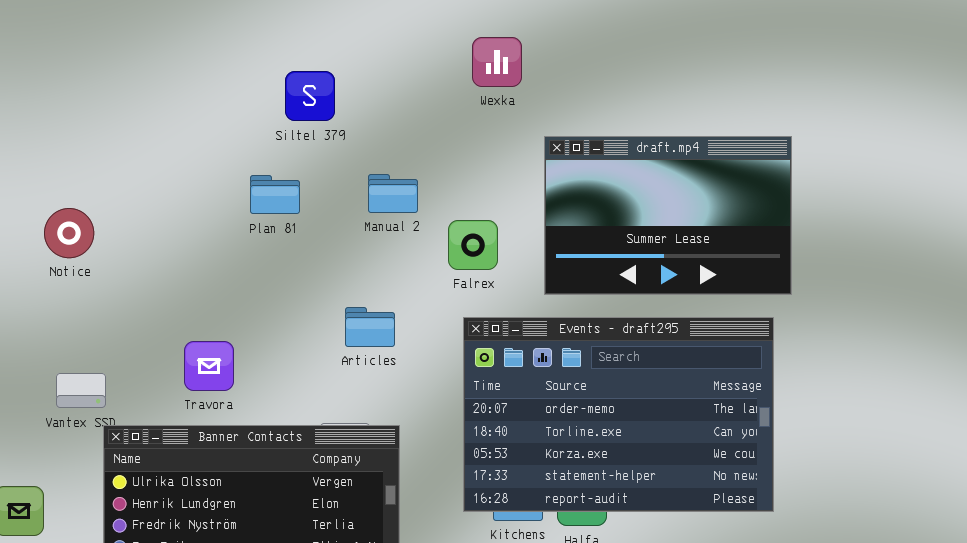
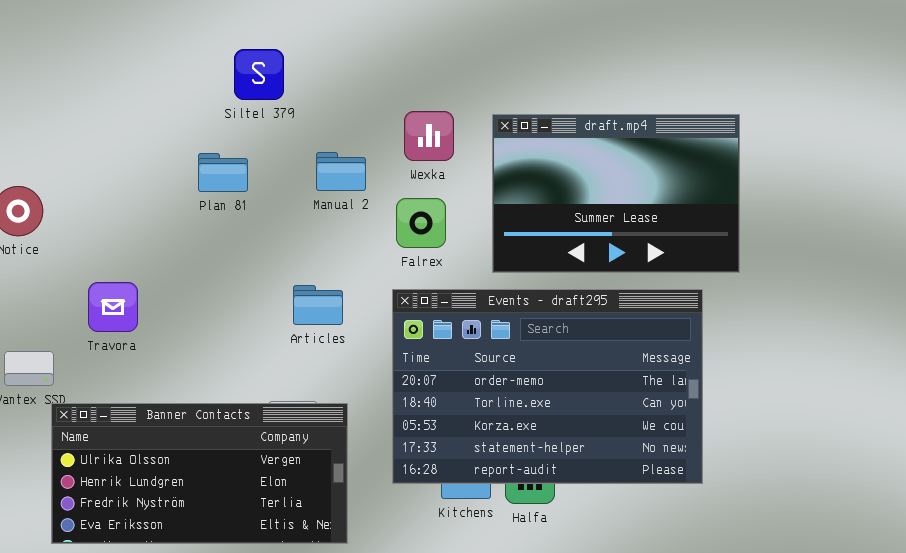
Wexka: [472,37,522,87] -> [404,111,454,161], moved
Events - draft295: [463,317,774,512] -> [392,289,703,484], moved
Travora: [184,341,234,391] -> [88,282,138,332], moved

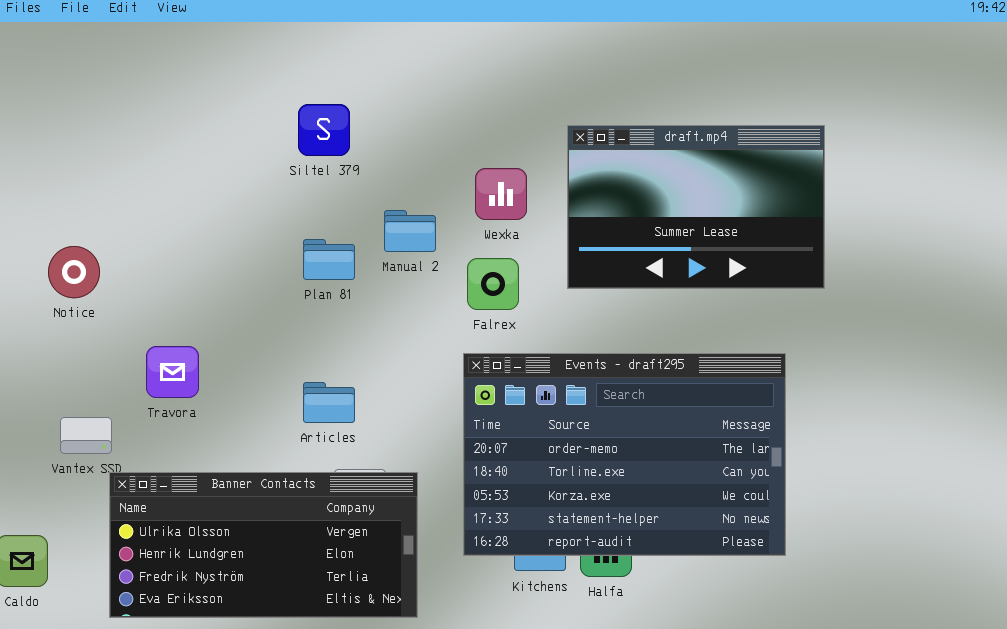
draft.mp4: [492,114,740,273] -> [567,125,825,289], moved
Plan 81: [198,153,248,192] -> [303,239,355,280], moved
Articles: [293,285,343,325] -> [303,382,355,423], moved

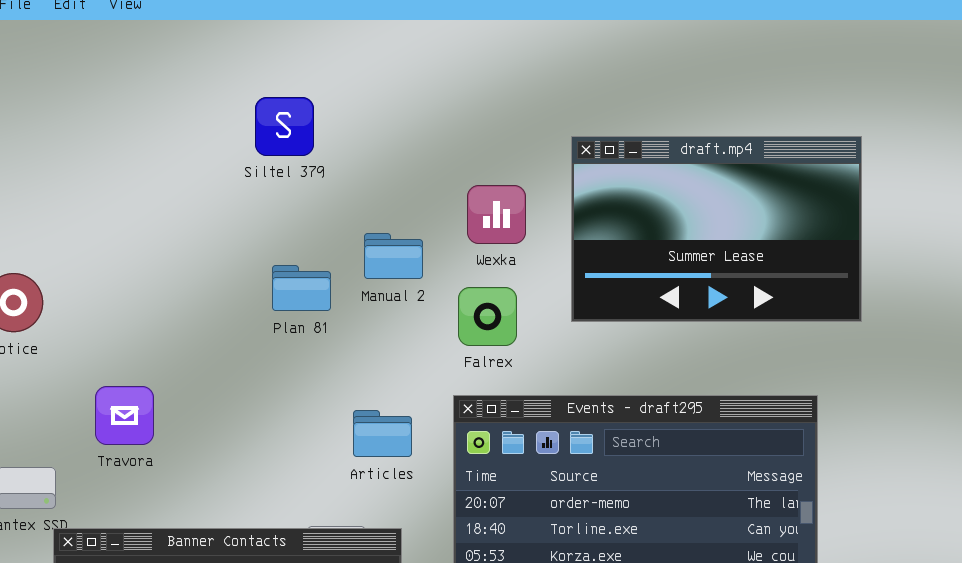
Siltel 379: [298,104,350,156] -> [255,97,314,156], moved
Articles: [303,382,355,423] -> [353,410,412,457], moved

